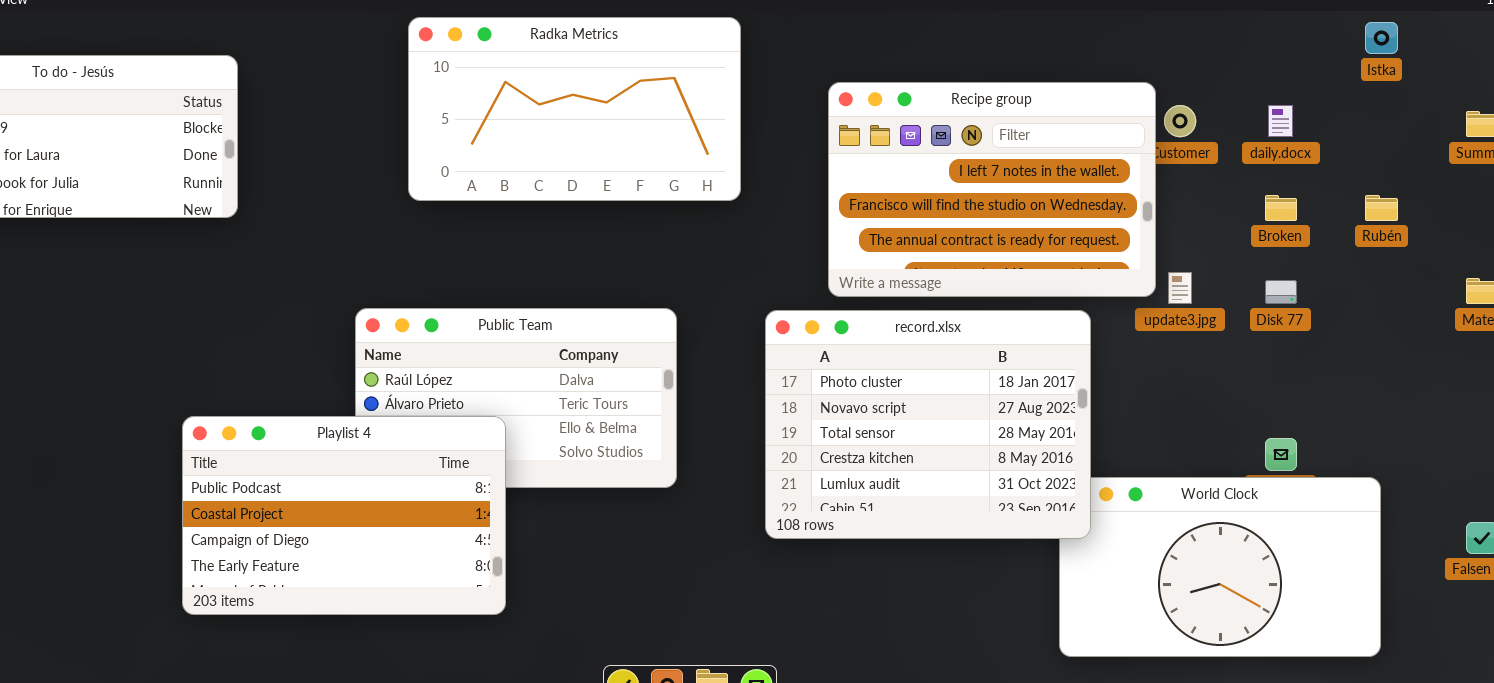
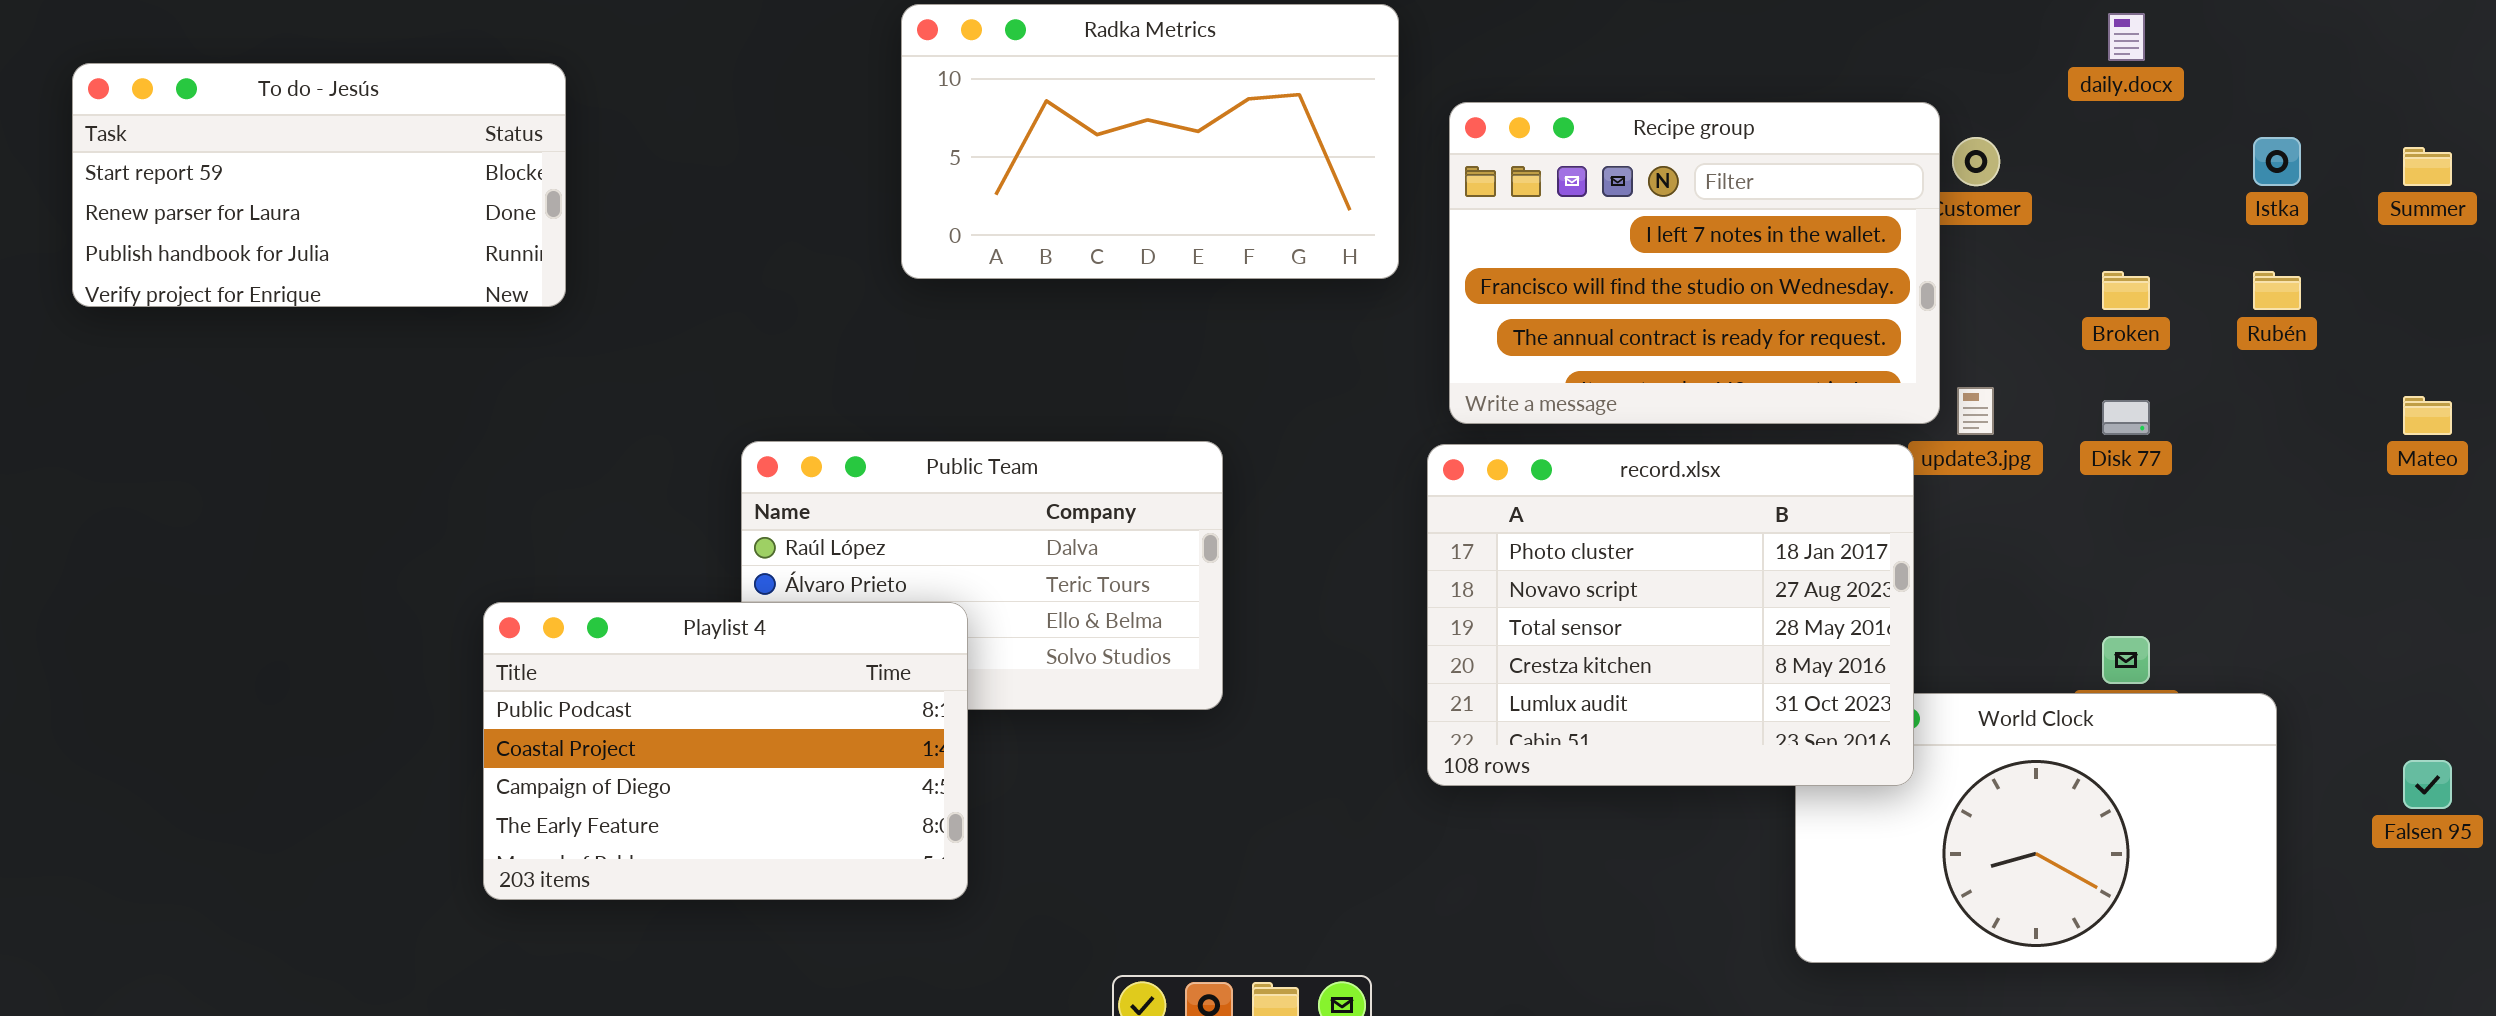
Radka Metrics: [408,17,741,201] -> [901,4,1399,279], moved
Istka: [1365,22,1398,54] -> [2253,137,2301,186], moved
daily.docx: [1268,105,1293,137] -> [2108,13,2145,61], moved
record.xlsx: [765,310,1091,539] -> [1427,444,1914,786], moved

